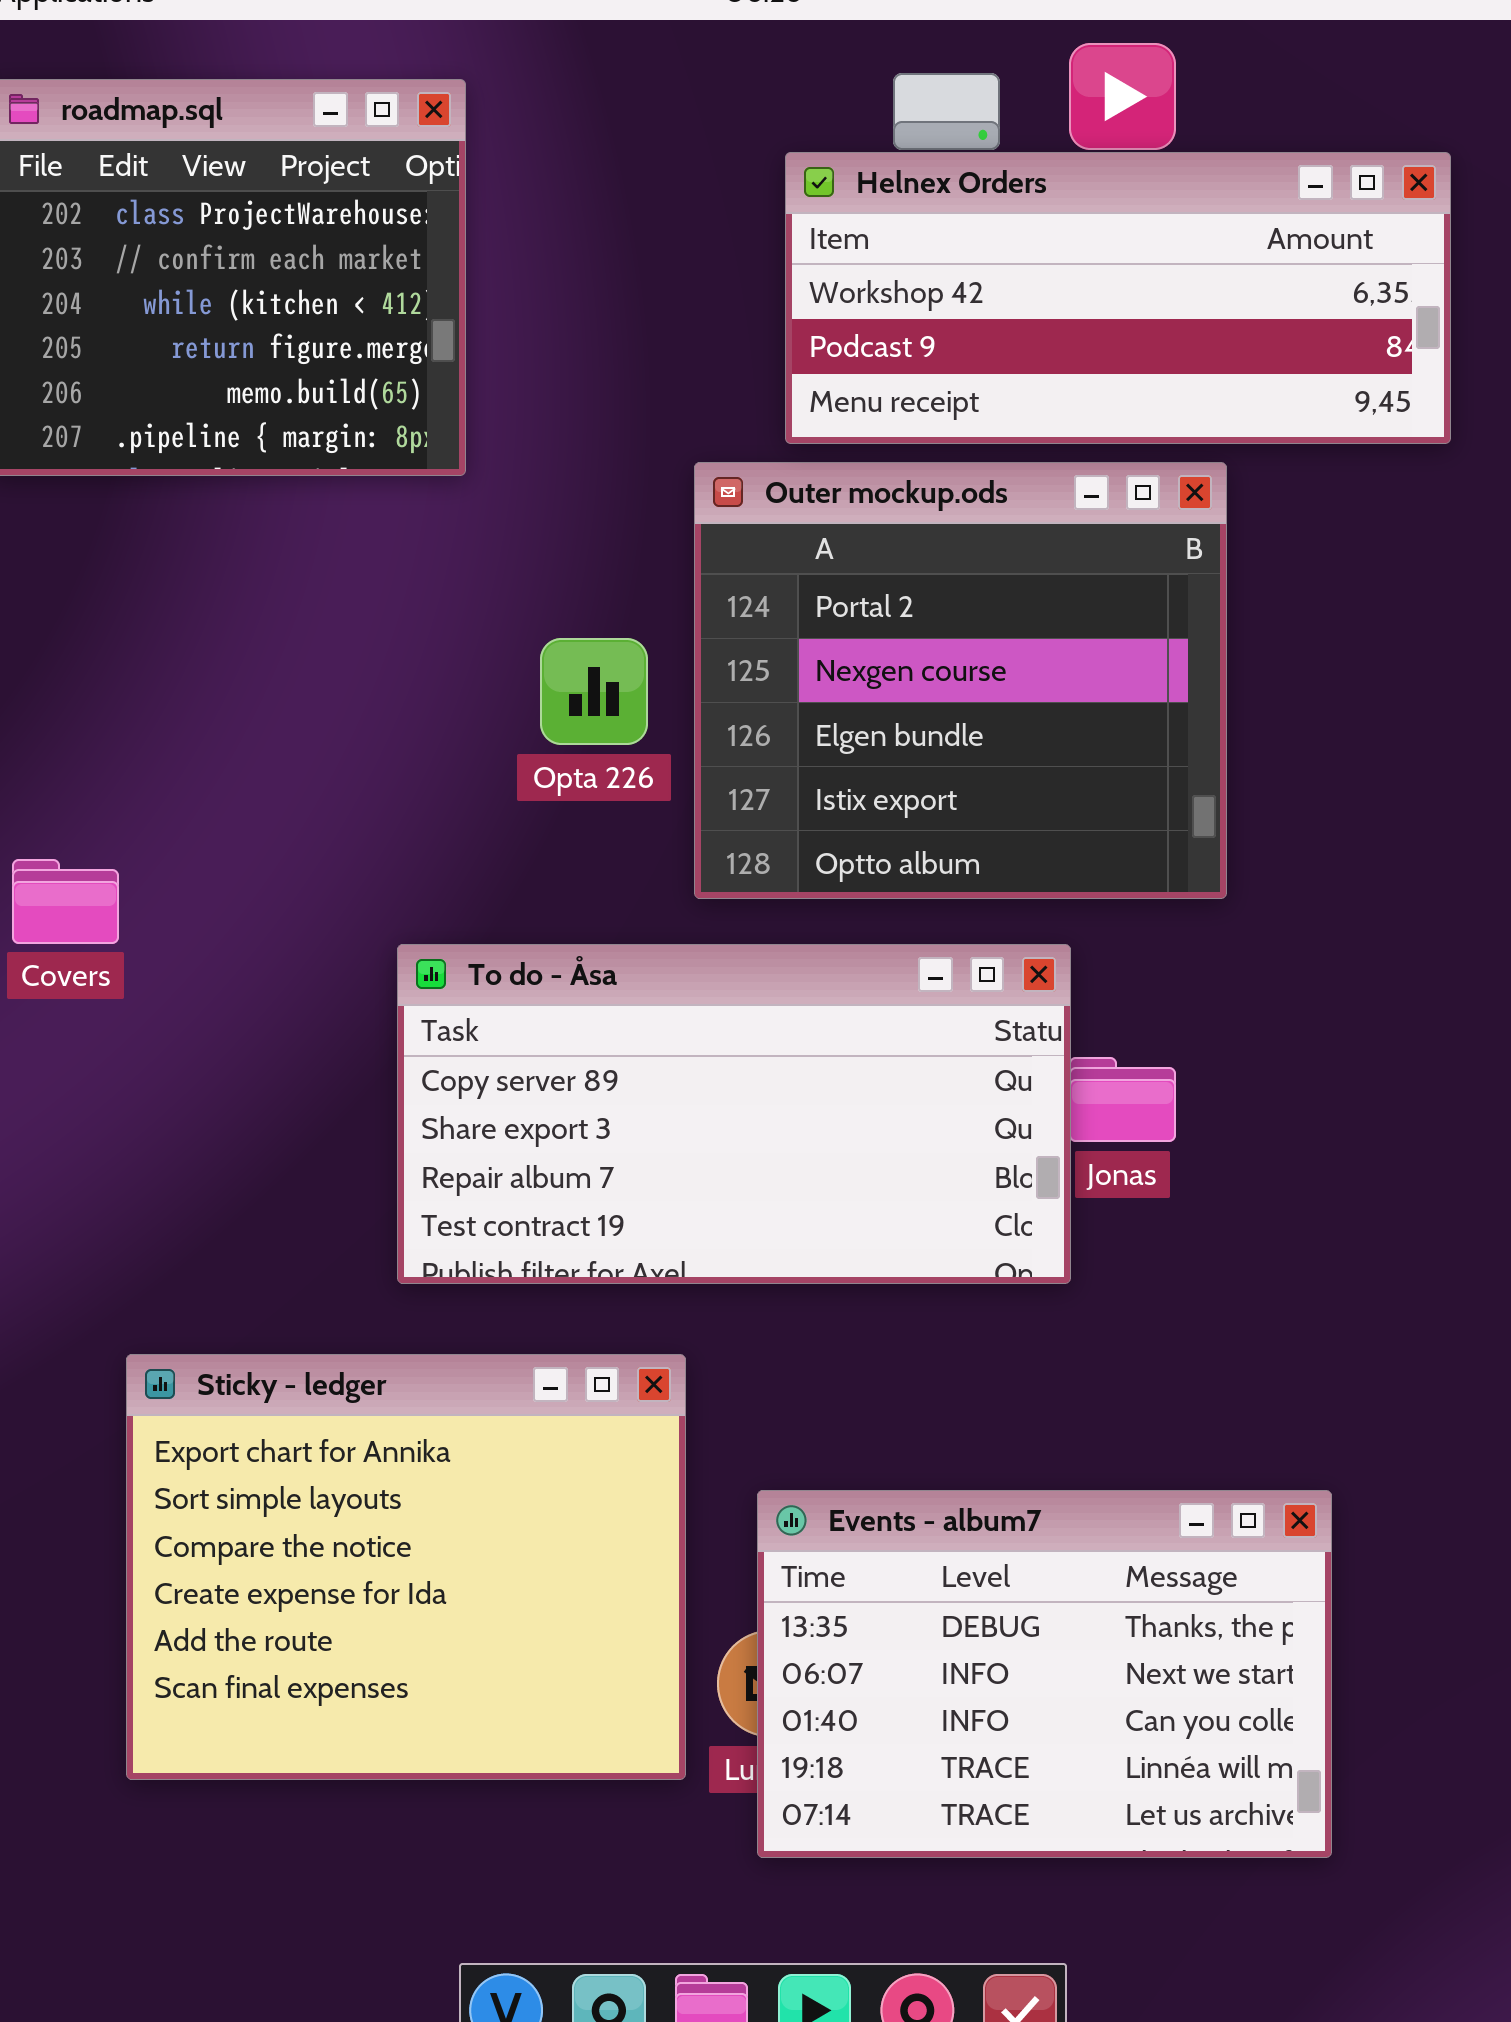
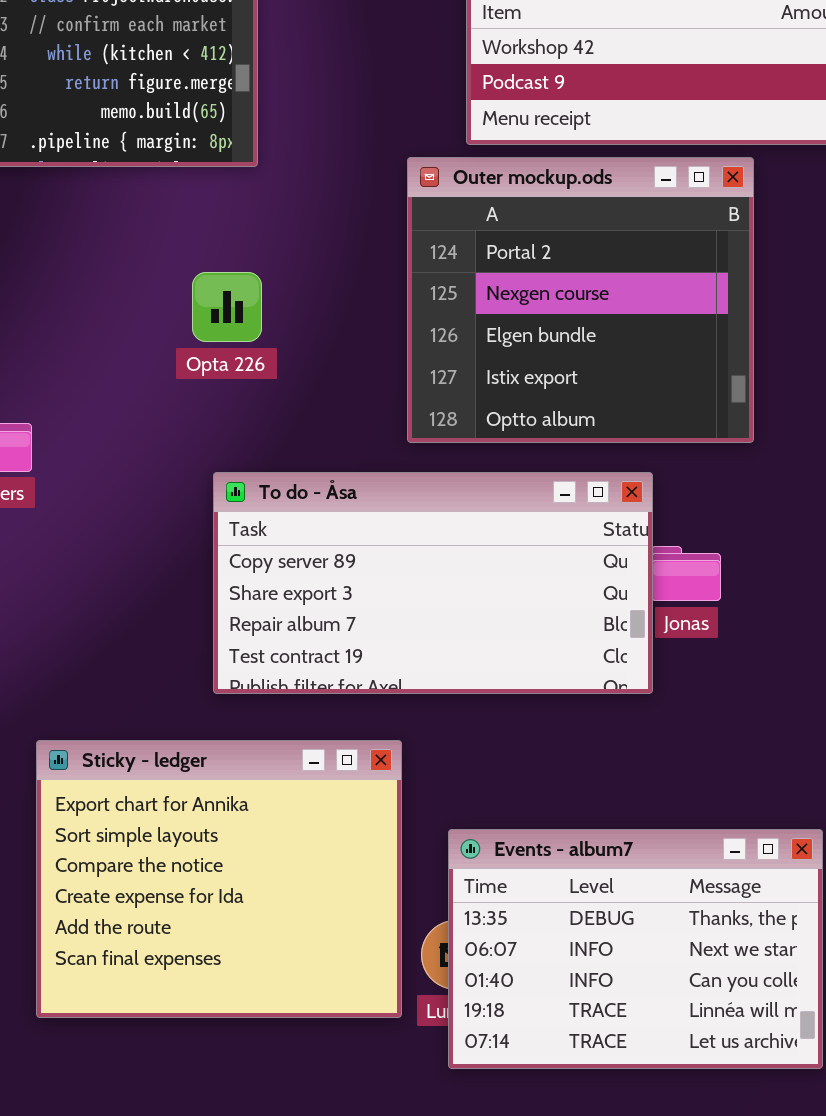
Opta 226: [540,638,648,745] -> [192,272,262,342], moved

